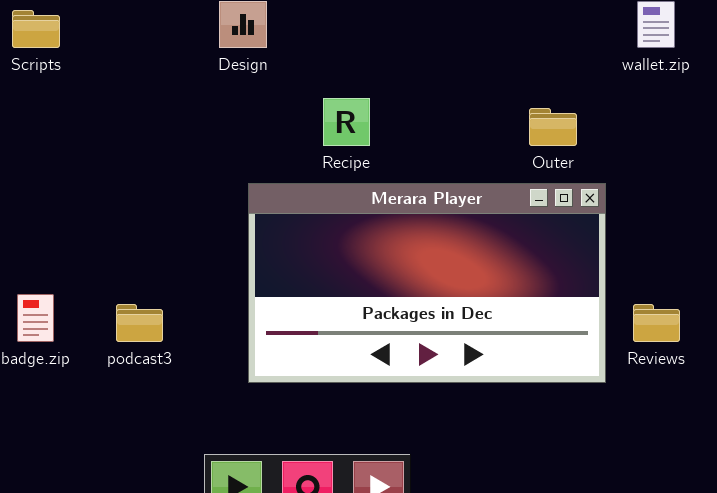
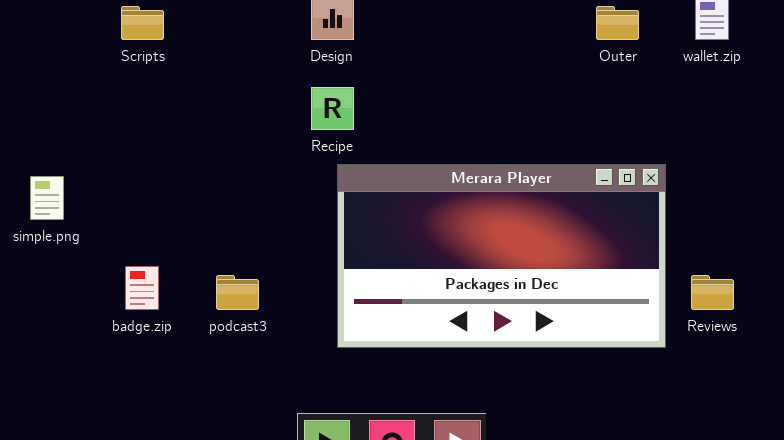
Recipe: [323,98,370,146] -> [311,87,354,130], moved
Outer: [529,108,577,146] -> [596,6,639,40], moved

